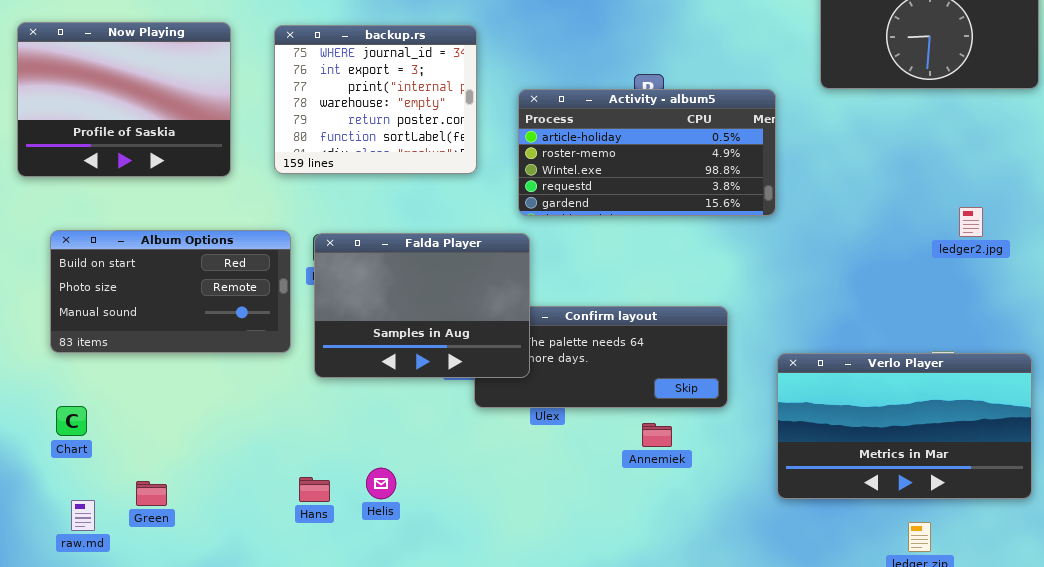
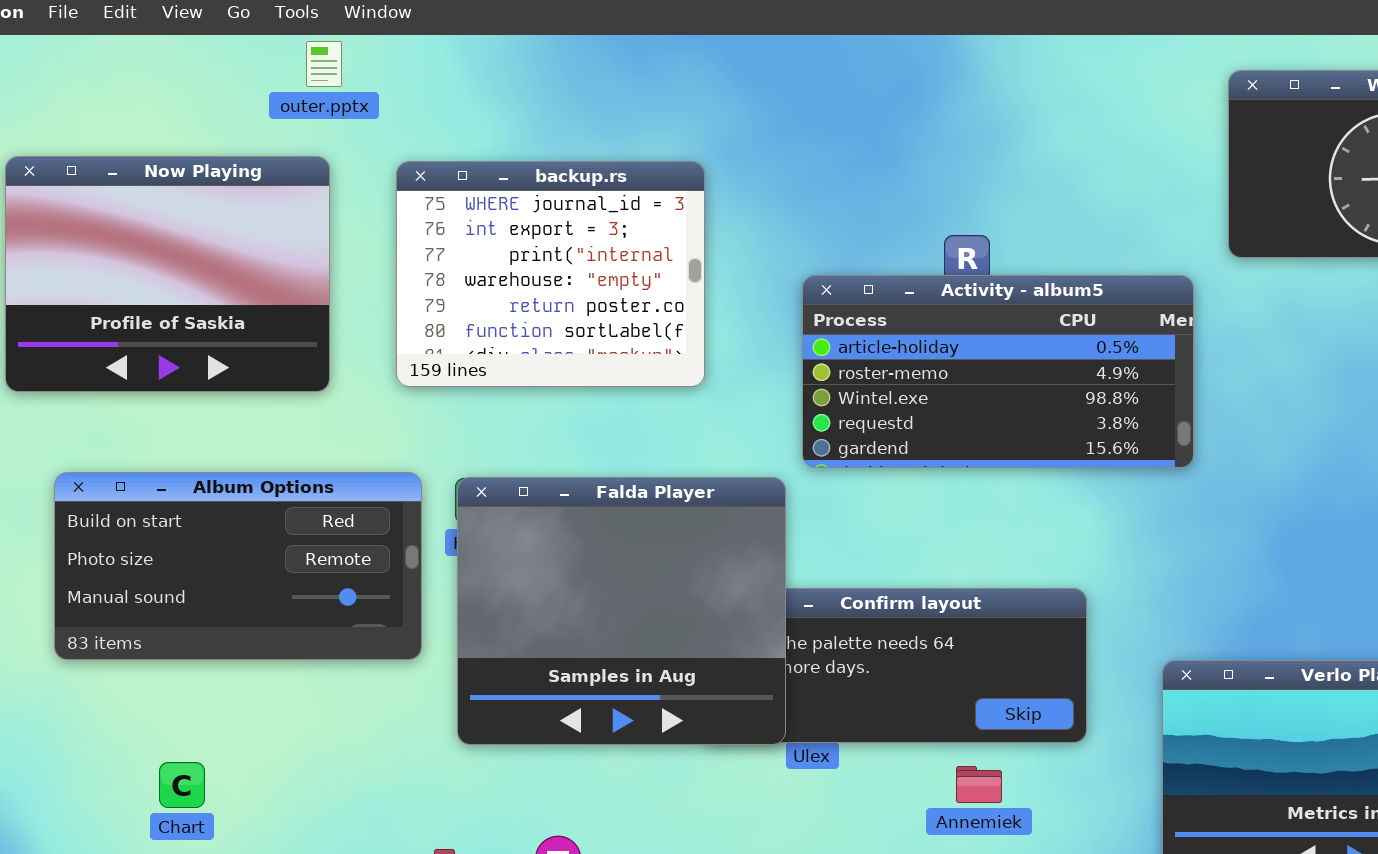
Activity - album5: [518,89,776,216] -> [802,275,1194,468], moved
Falda Player: [314,233,530,378] -> [457,477,786,745], resized
Chart: [56,406,87,436] -> [159,762,205,808], moved

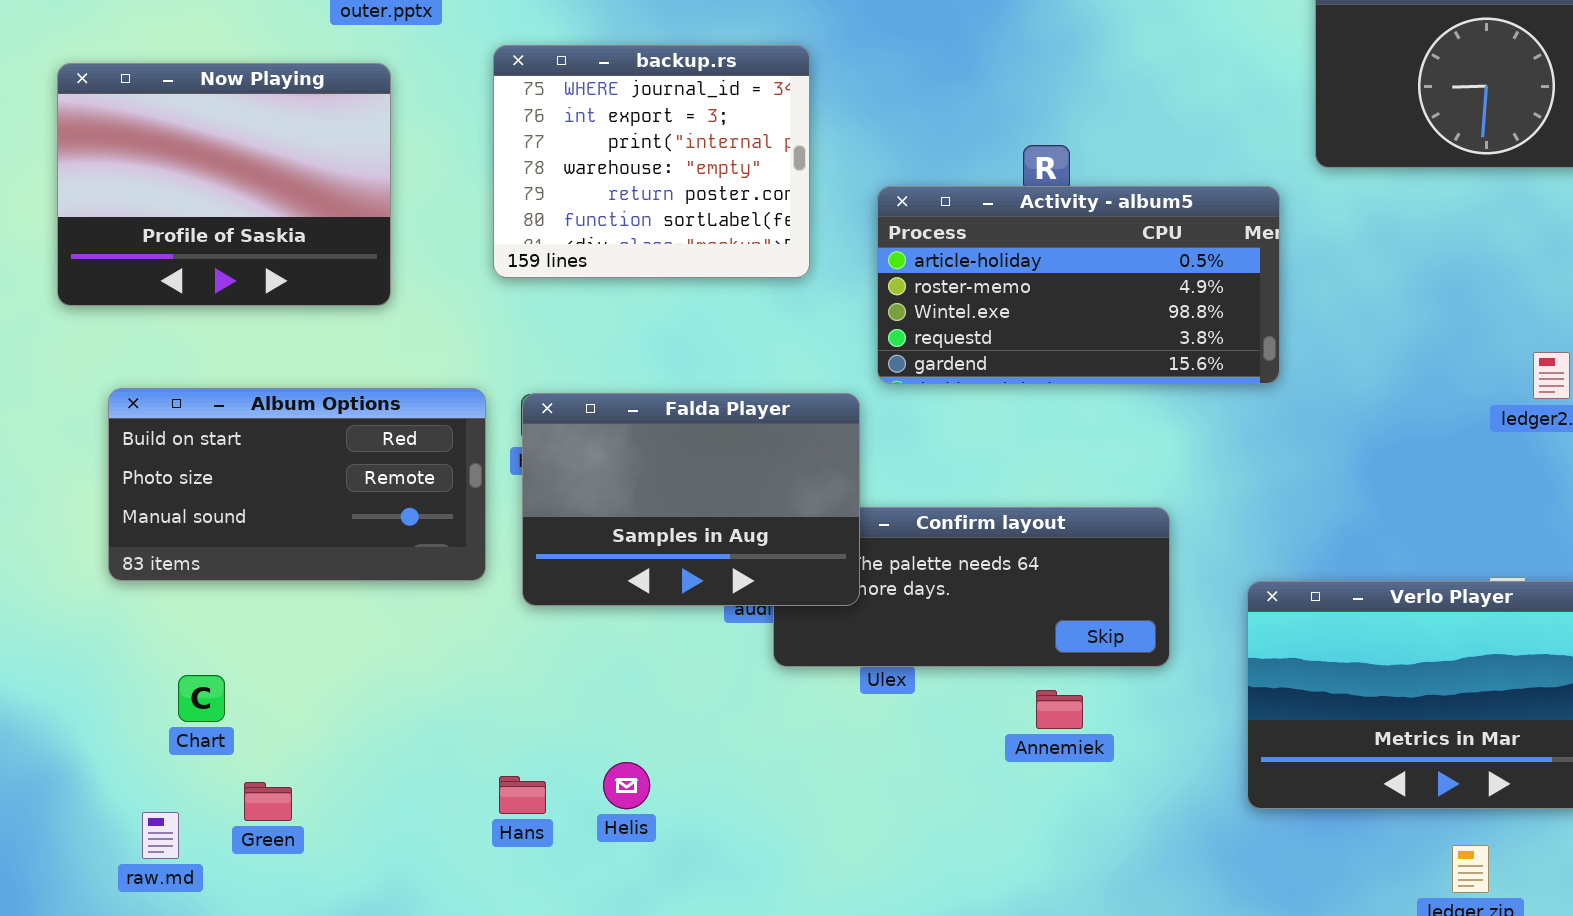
backup.rs: [396,161,705,387] -> [493,45,810,278], moved
Falda Player: [457,477,786,745] -> [522,393,860,606], resized
Chart: [159,762,205,808] -> [178,675,225,722], moved

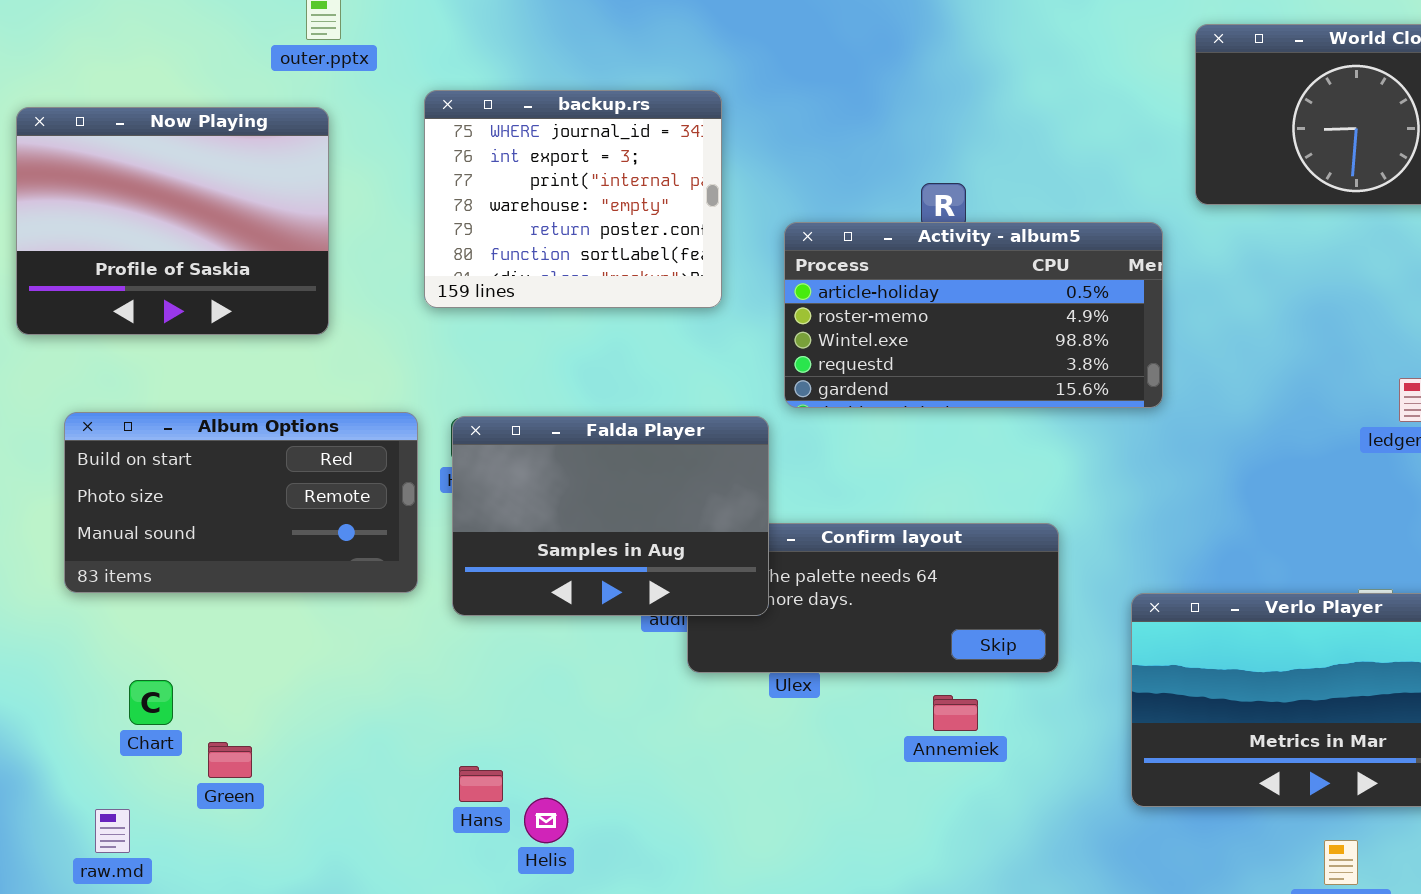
Helis: [603,762,650,809] -> [524,798,568,843], moved
Hans: [499,776,546,814] -> [459,766,503,802], moved
Green: [244,782,292,821] -> [208,742,252,778], moved

